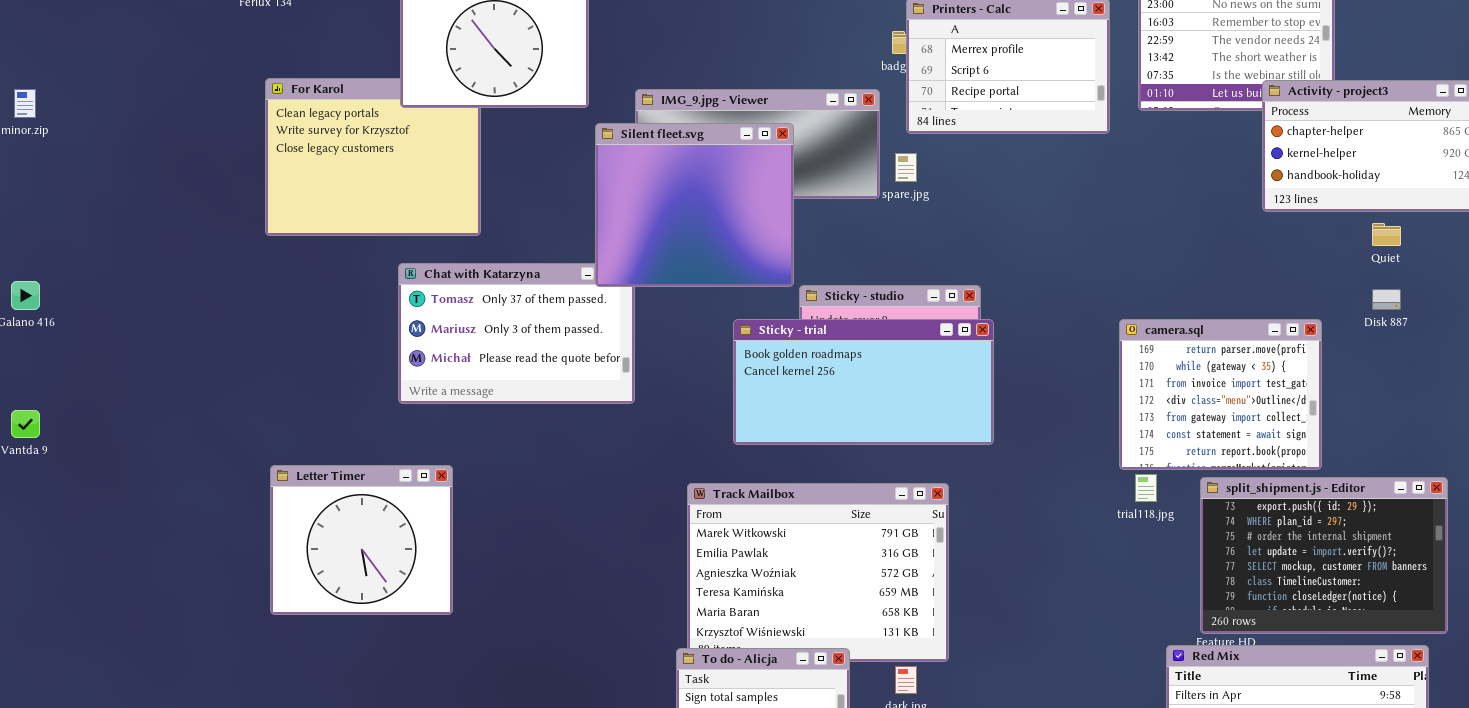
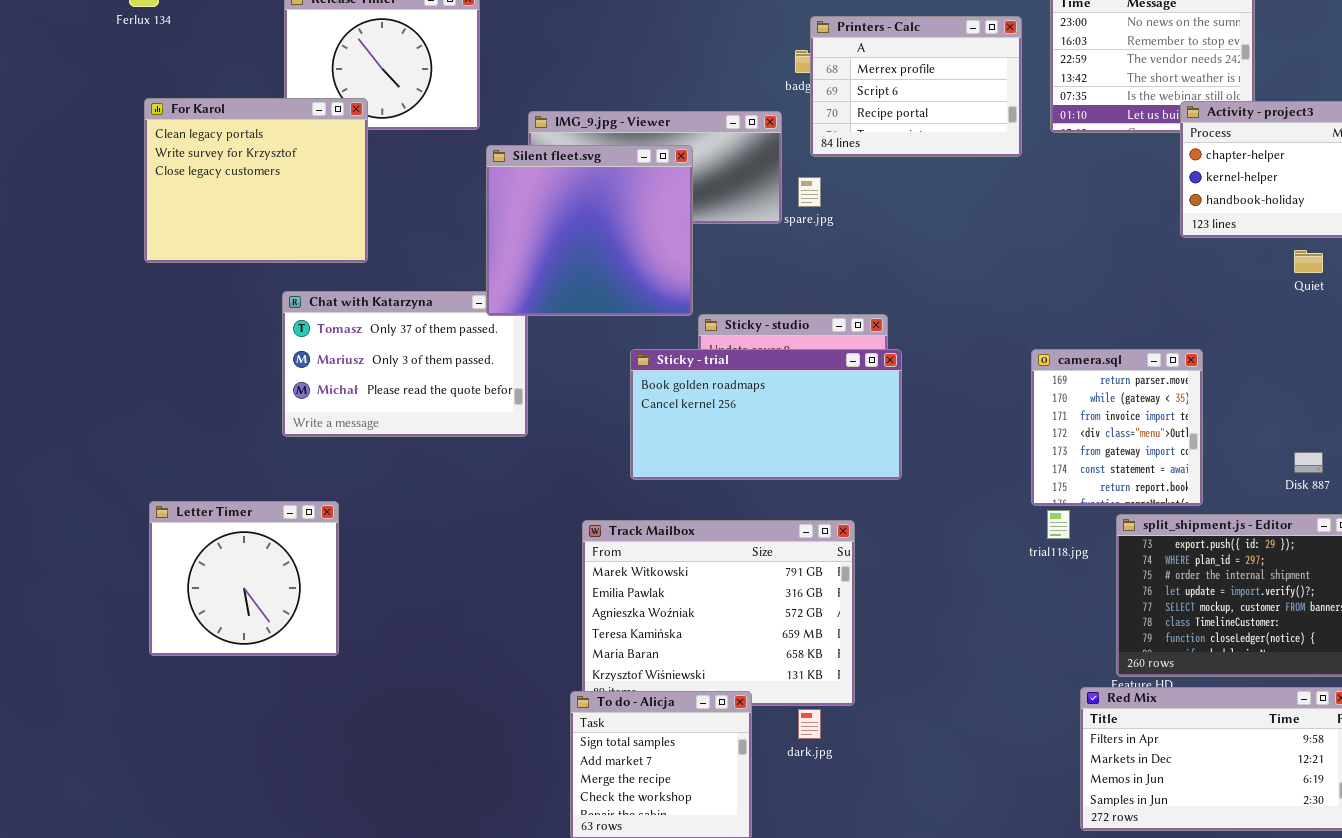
For Karol: [265,78,481,236] -> [144,98,368,263], raised
Disk 887: [1372,289,1401,310] -> [1294,452,1323,473], moved
camera.sql: [1119,319,1322,470] -> [1031,349,1203,506], resized

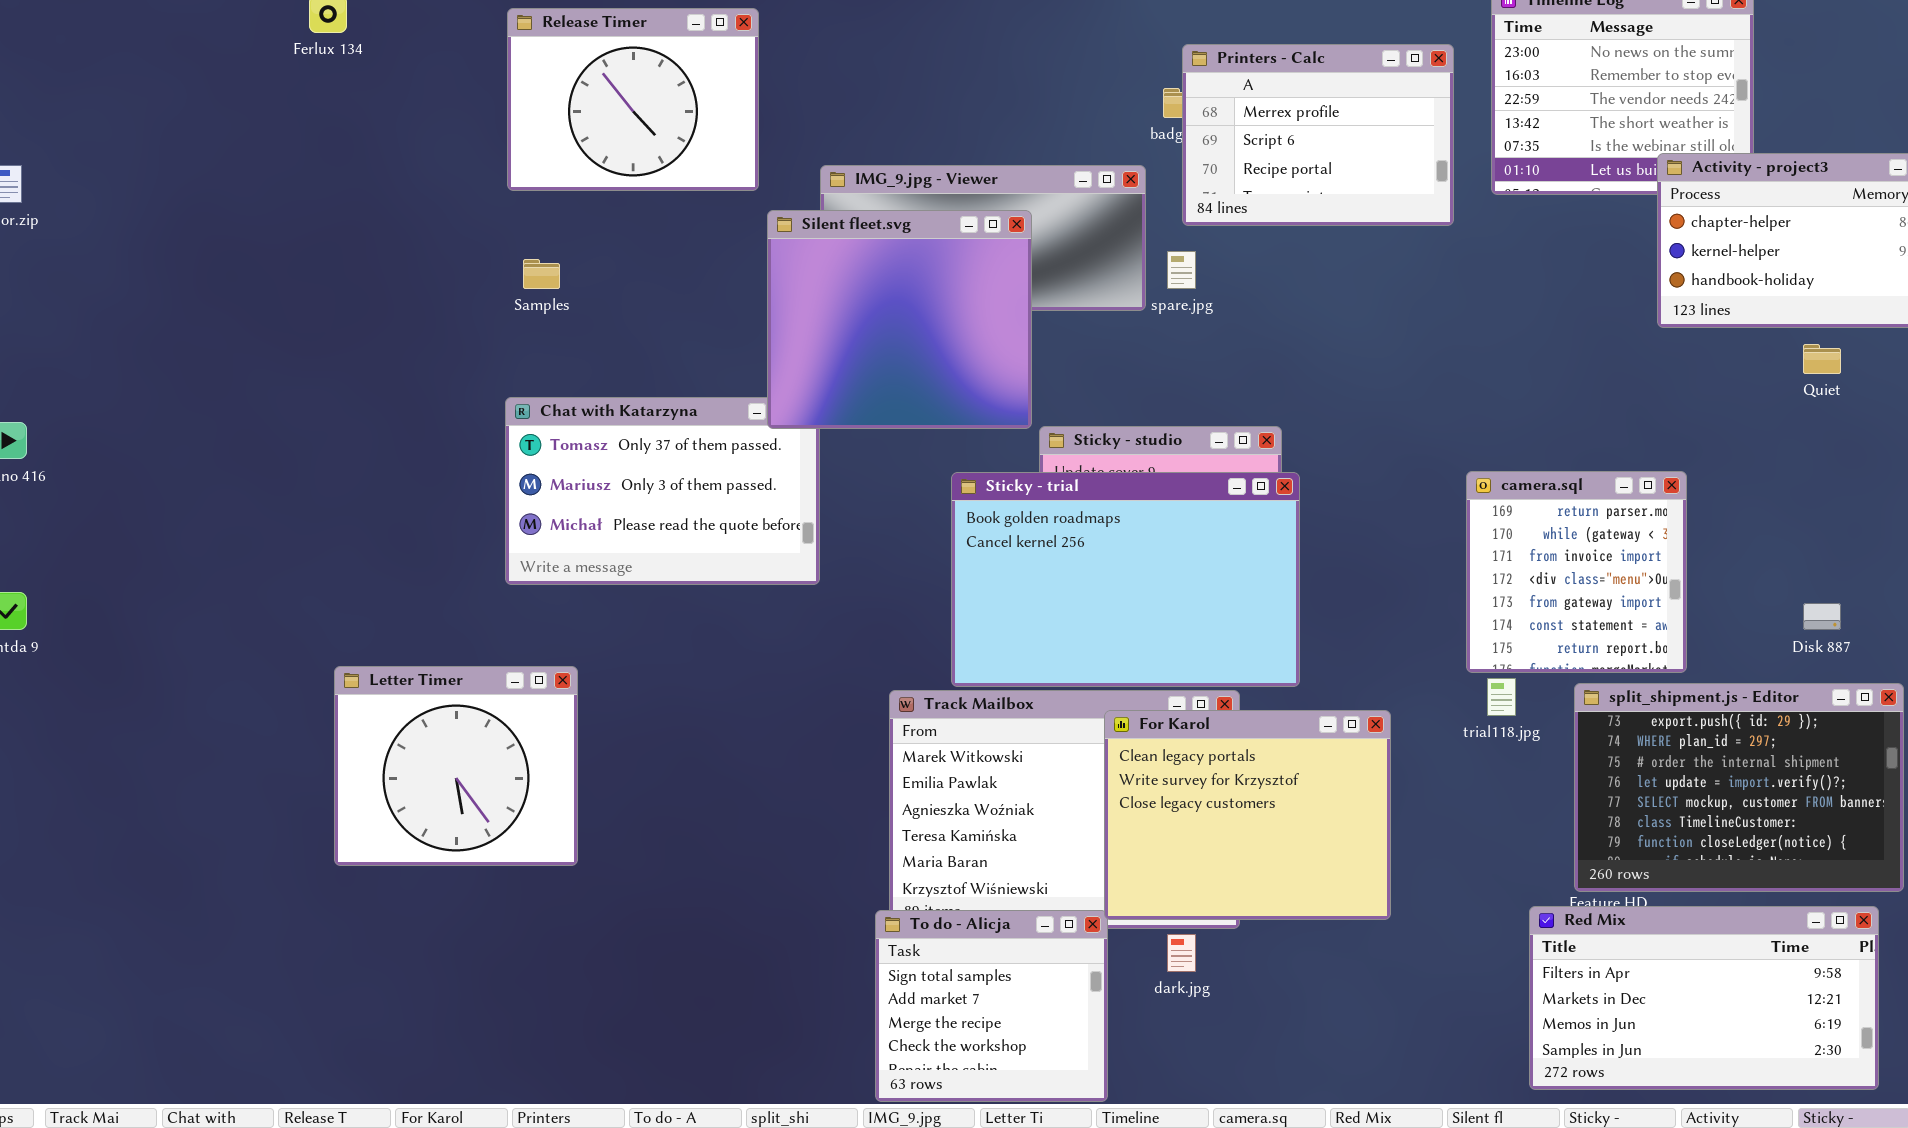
For Karol: [144,98,368,263] -> [1104,710,1391,920], moved
Sticky - trial: [630,349,902,480] -> [951,472,1300,687], resized

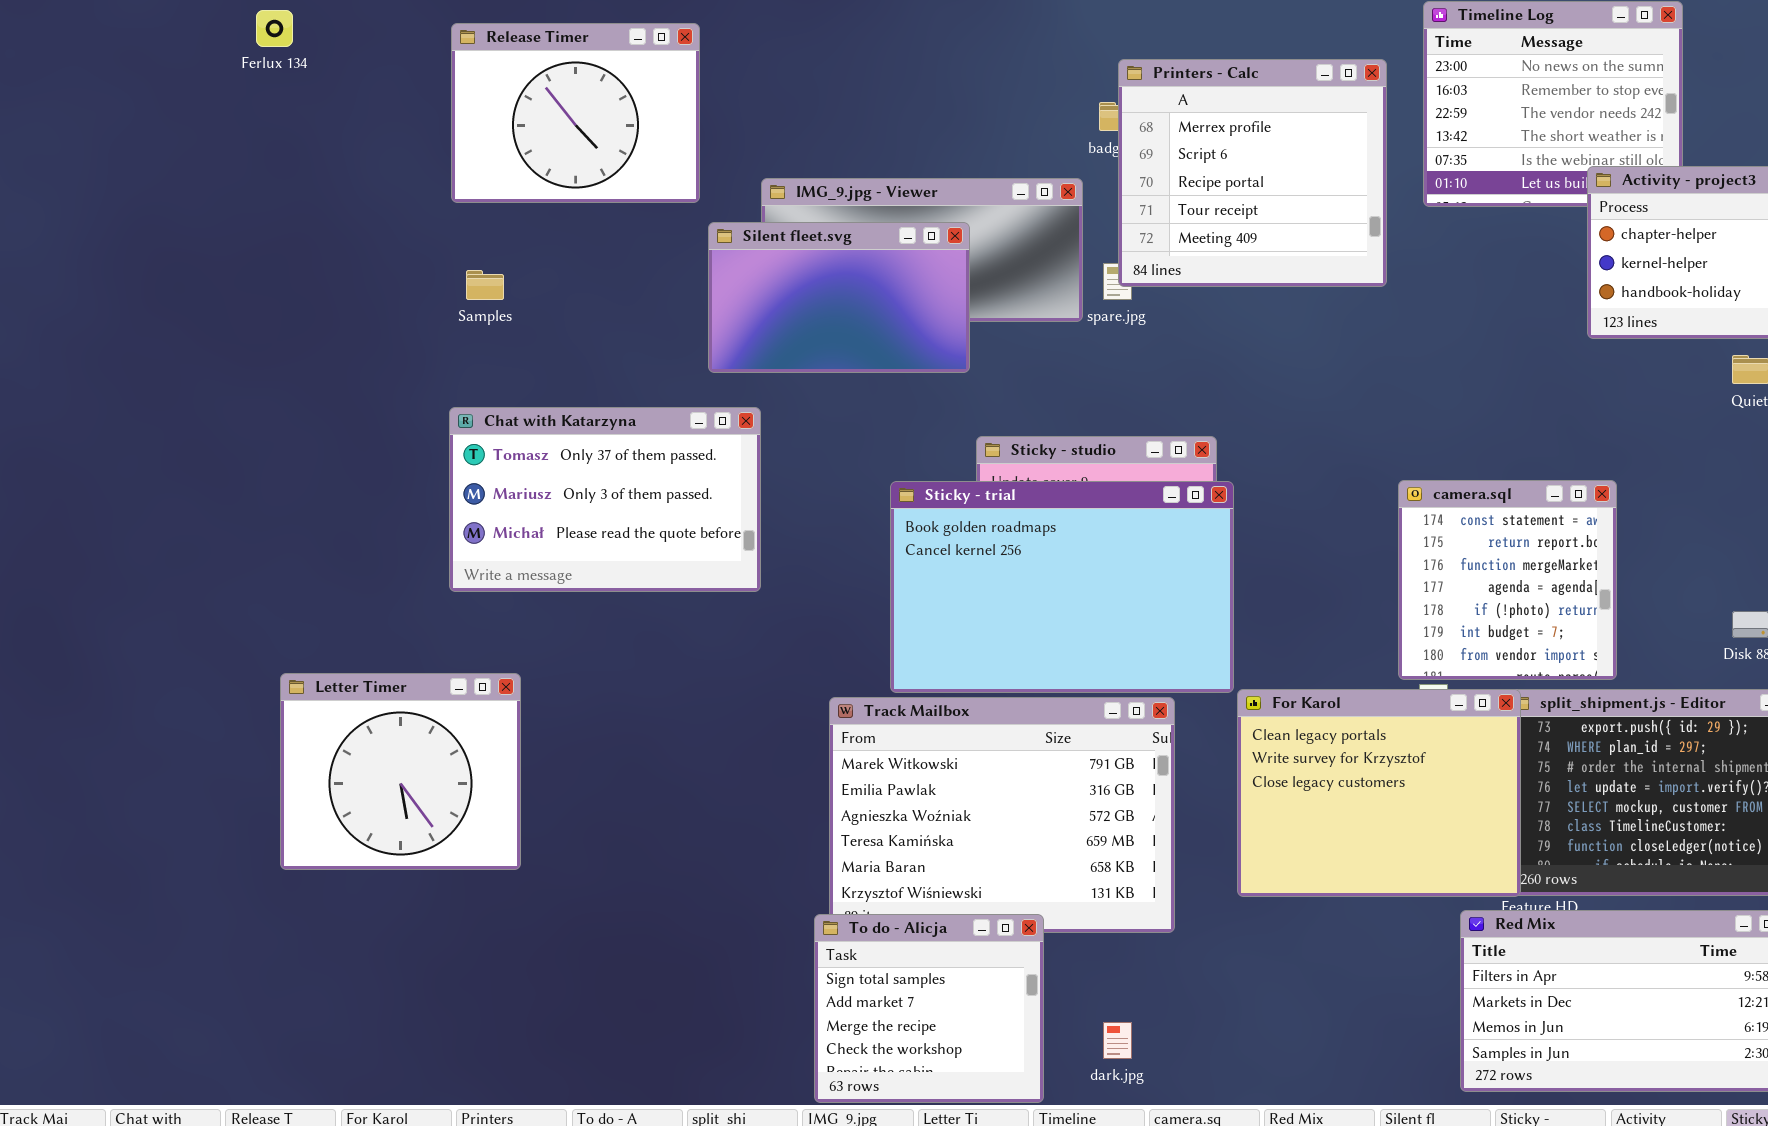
Printers - Calc: [1182,44,1454,226] -> [1118,59,1387,287], resized
Silent fleet.svg: [767,210,1032,429] -> [708,222,970,373], resized
camera.sql: [1466,471,1687,673] -> [1398,480,1617,680], scrolled down 5 rows
For Karol: [1104,710,1391,920] -> [1237,689,1521,897], moved
dark.jpg: [1167,934,1196,972] -> [1103,1022,1132,1059], moved

